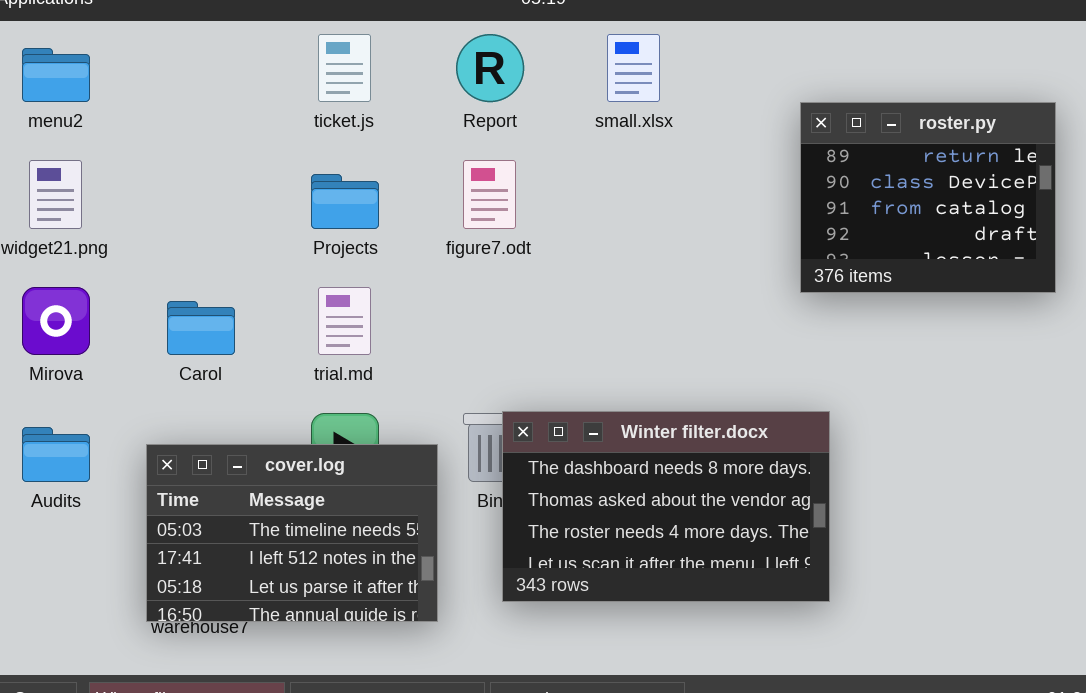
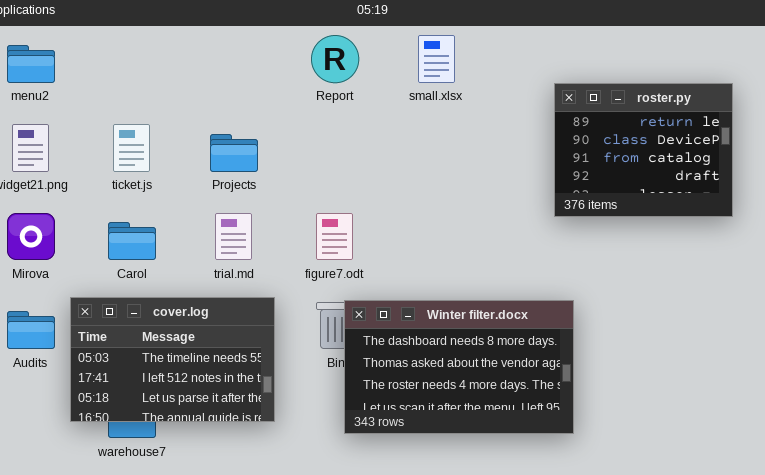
ticket.js: [318,34,371,102] -> [113,124,150,172], moved
figure7.odt: [463,160,516,229] -> [316,213,353,260], moved
cover.log: [146,444,438,622] -> [70,297,275,422], moved

